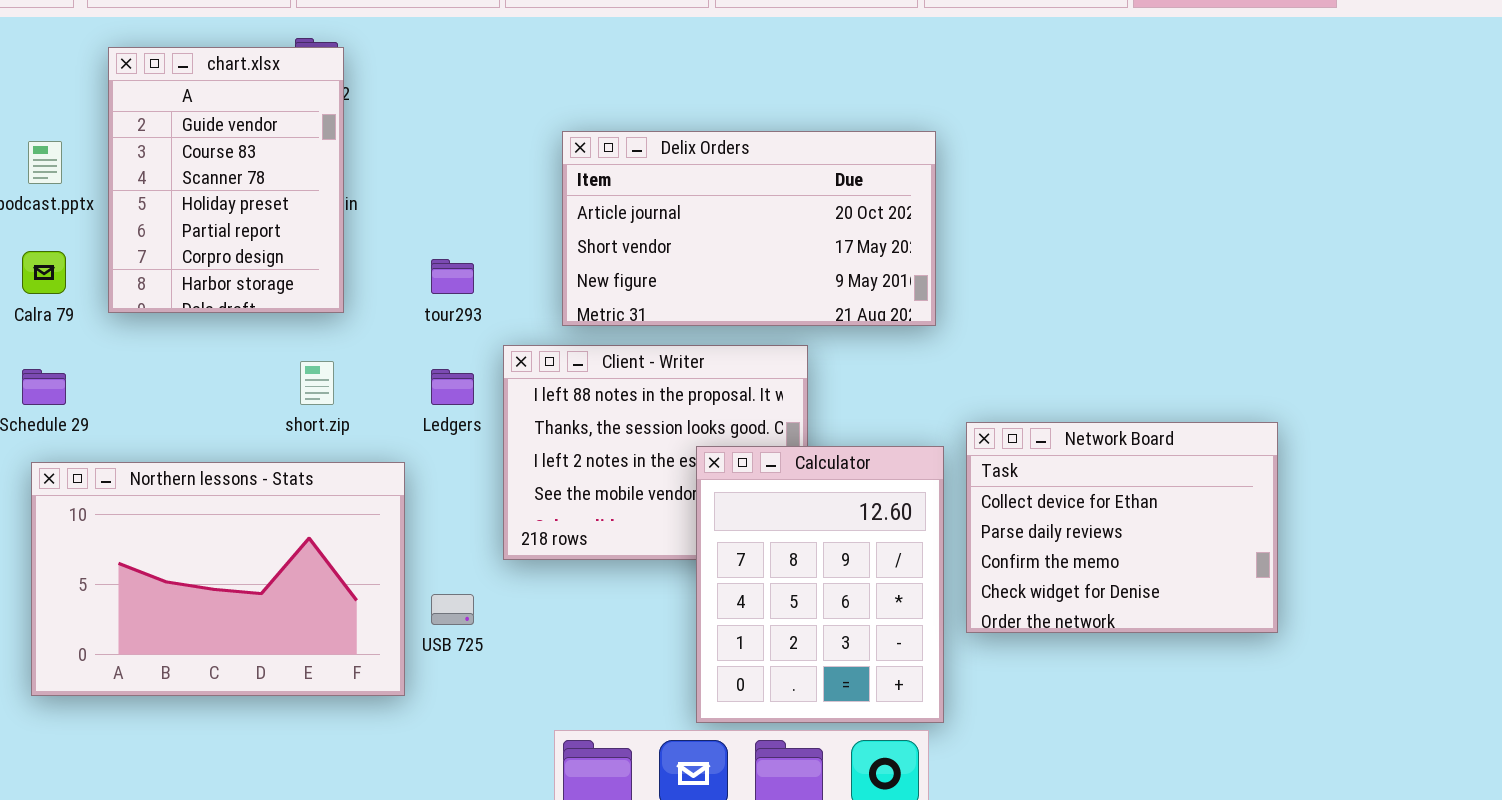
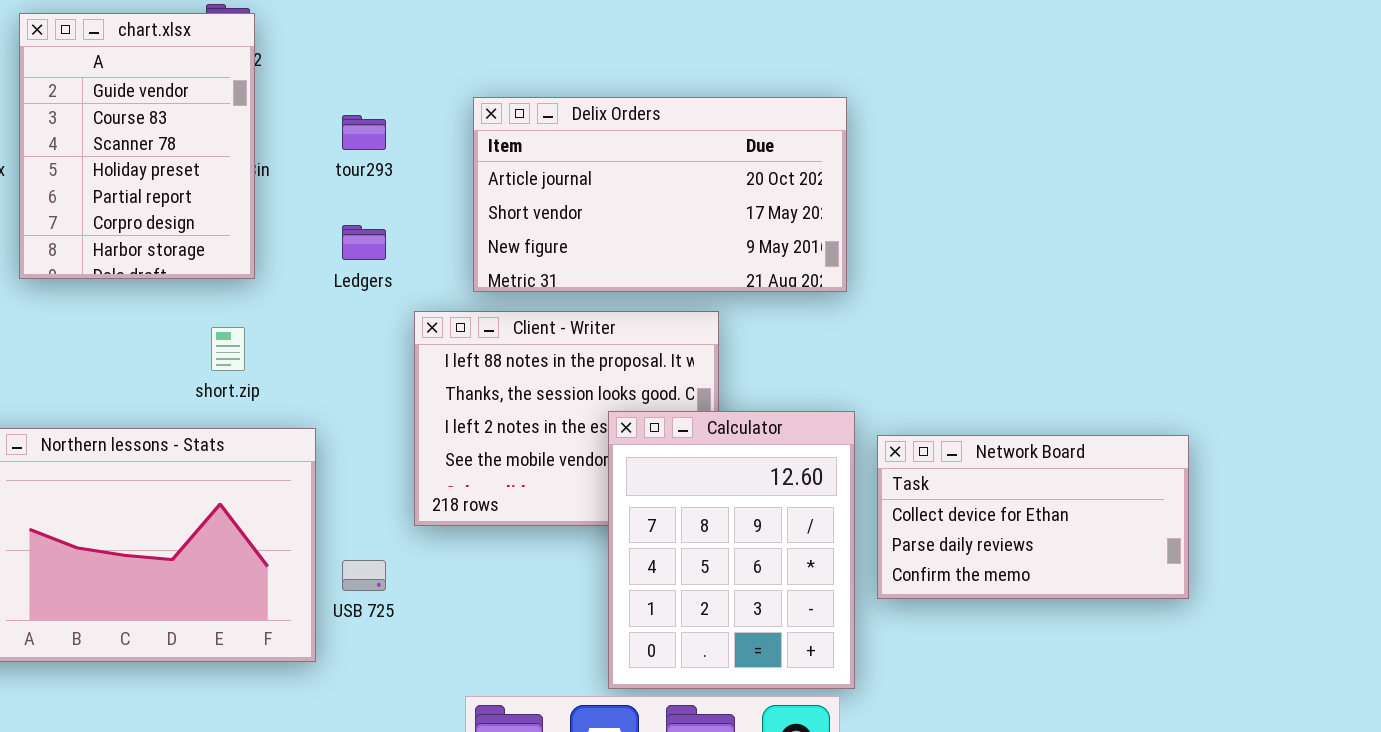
tour293: [431,259,474,294] -> [342,115,386,150], moved
Ledgers: [431,369,474,405] -> [342,225,386,260], moved
Network Board: [966,422,1278,633] -> [877,435,1189,599], resized

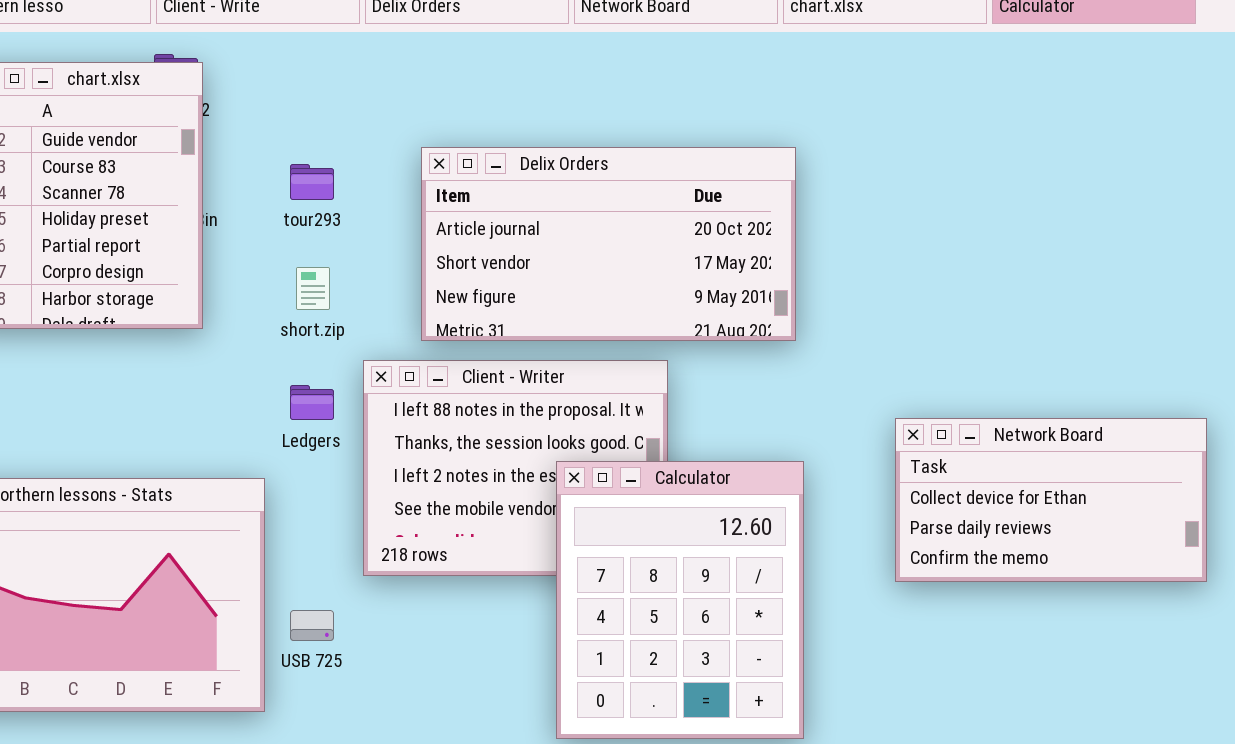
Ledgers: [342,225,386,260] -> [290,385,334,420], moved
short.zip: [211,327,245,371] -> [296,267,330,310], moved
Network Board: [877,435,1189,599] -> [895,418,1207,582], moved

